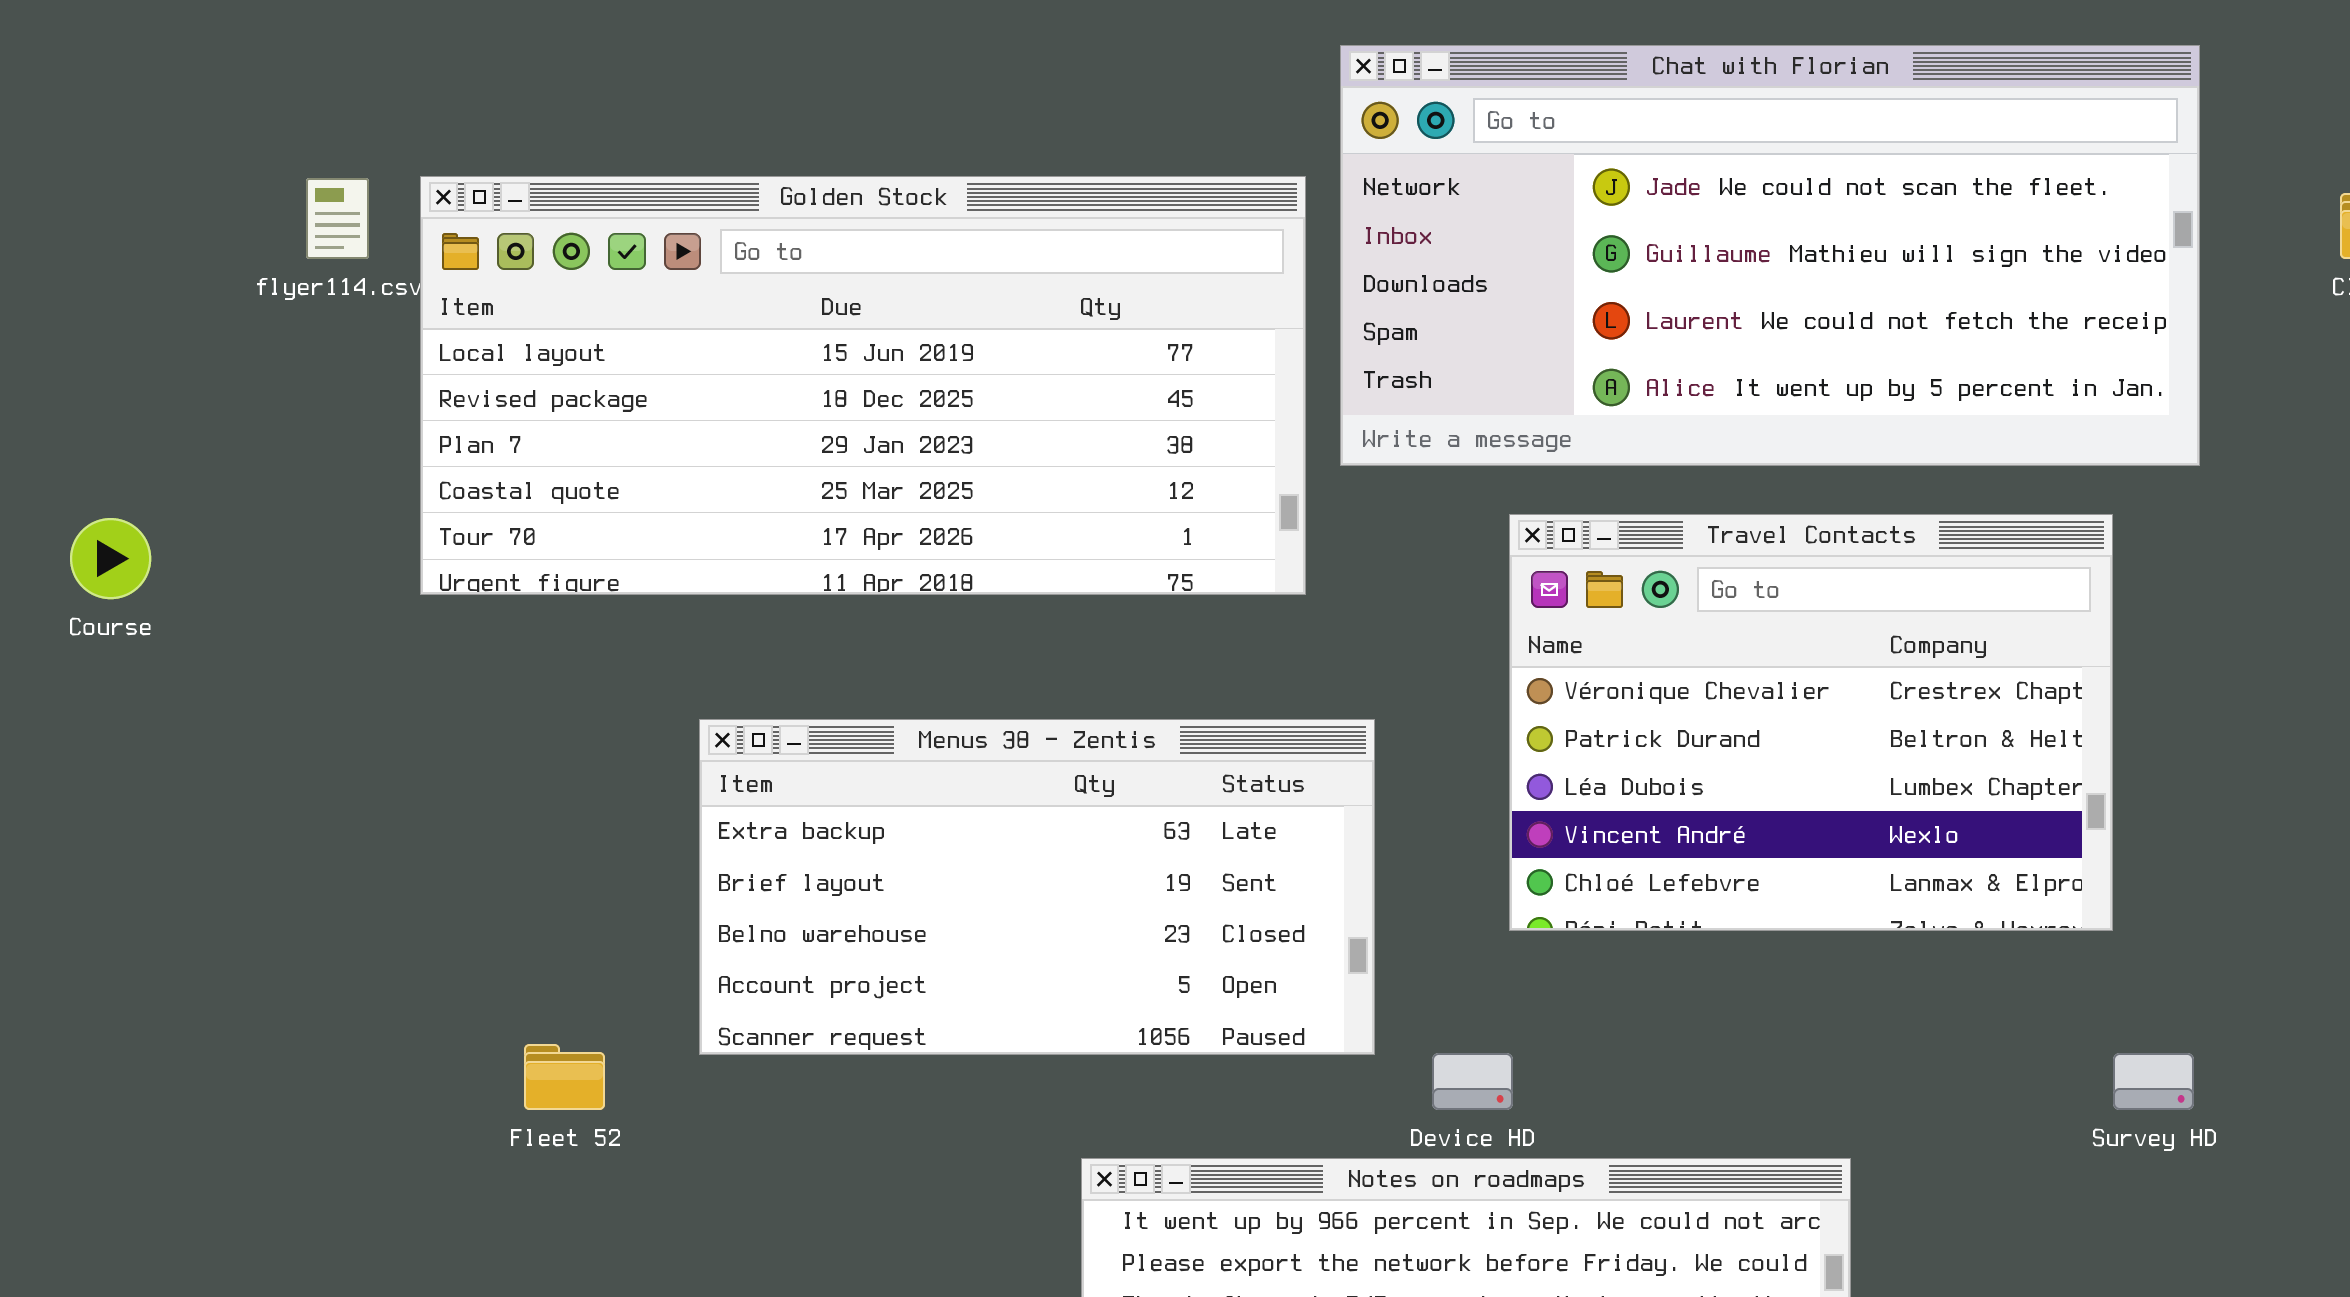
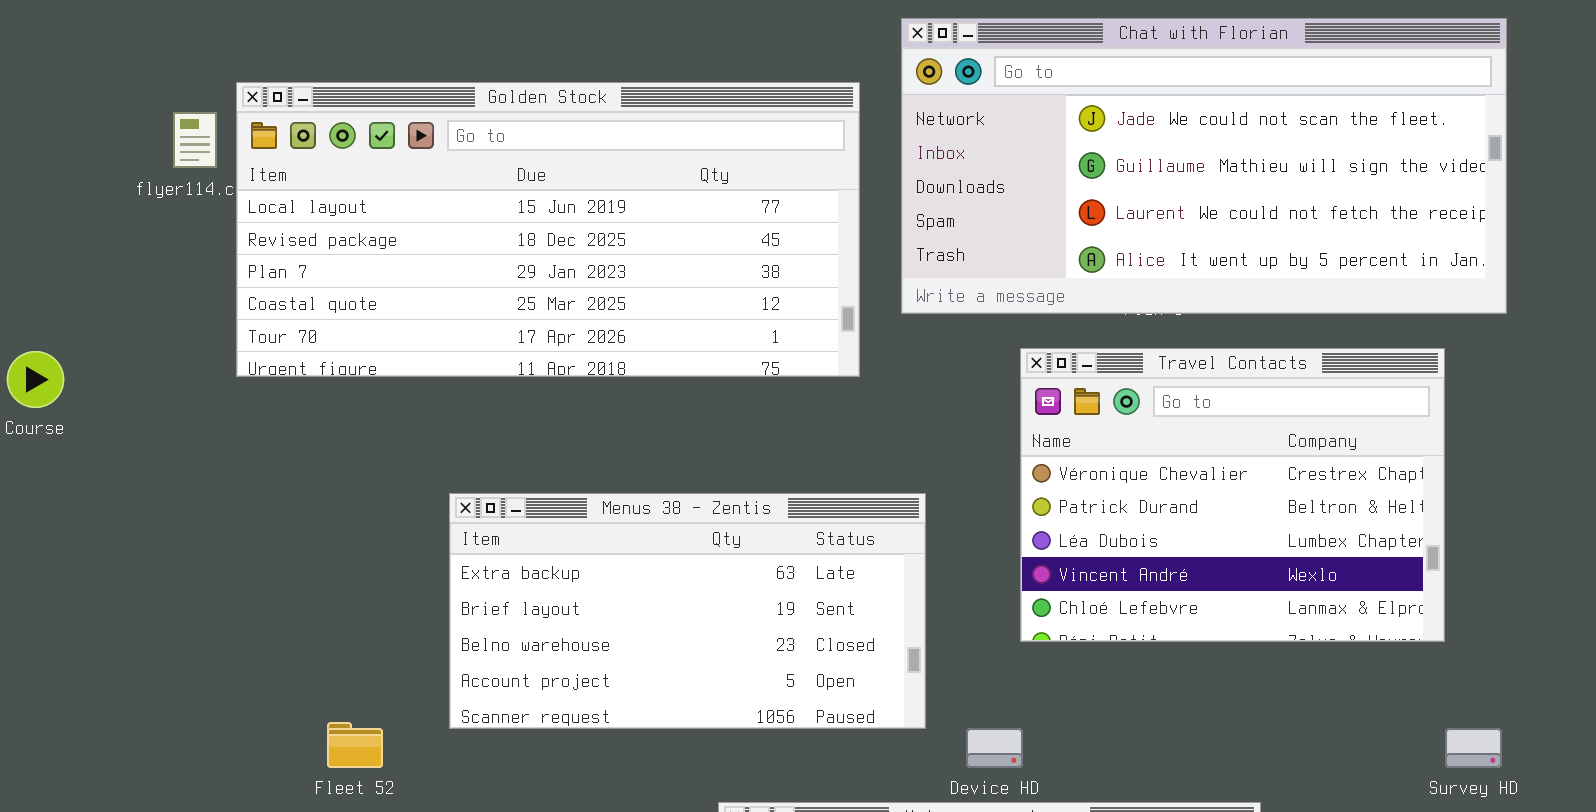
Golden Stock: [420,176,1306,595] -> [236,82,860,377], moved

